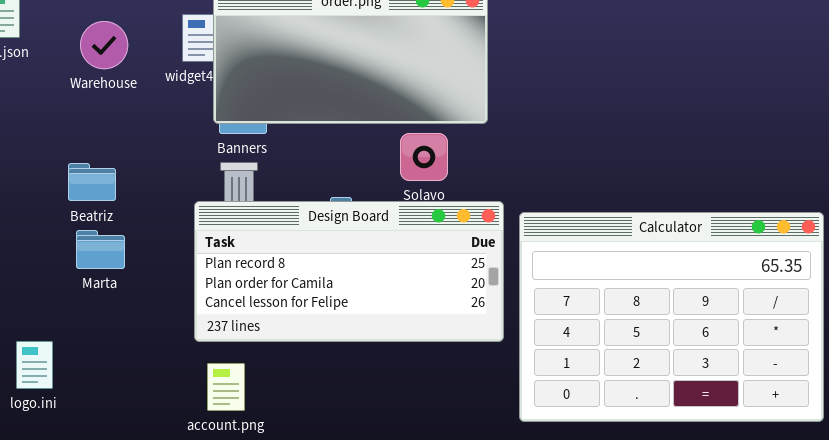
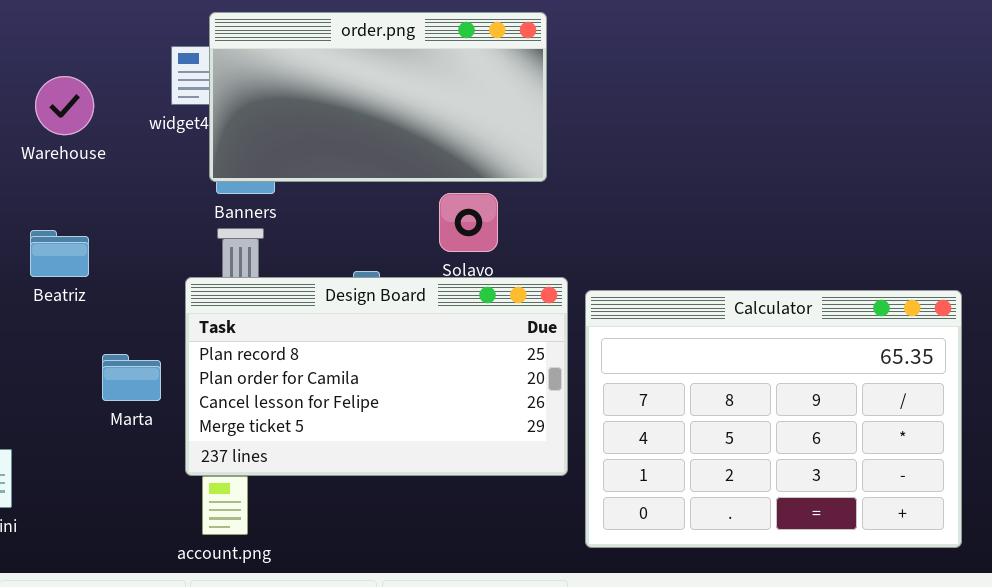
Warehouse: [80,21,128,69] -> [35,76,94,135], moved
Design Board: [194,201,504,342] -> [185,277,568,476], resized
Marta: [76,230,125,269] -> [102,354,161,401], moved

